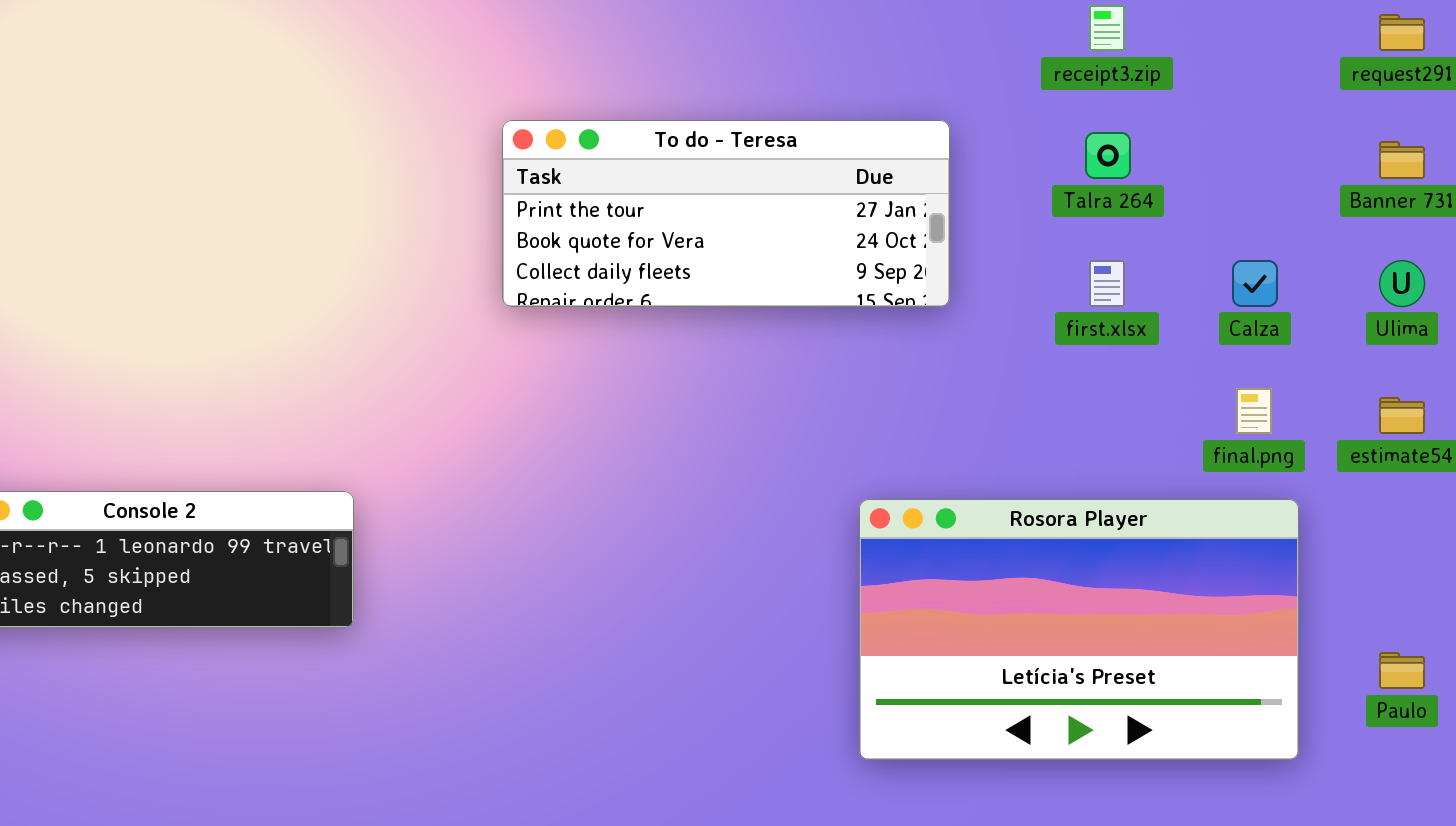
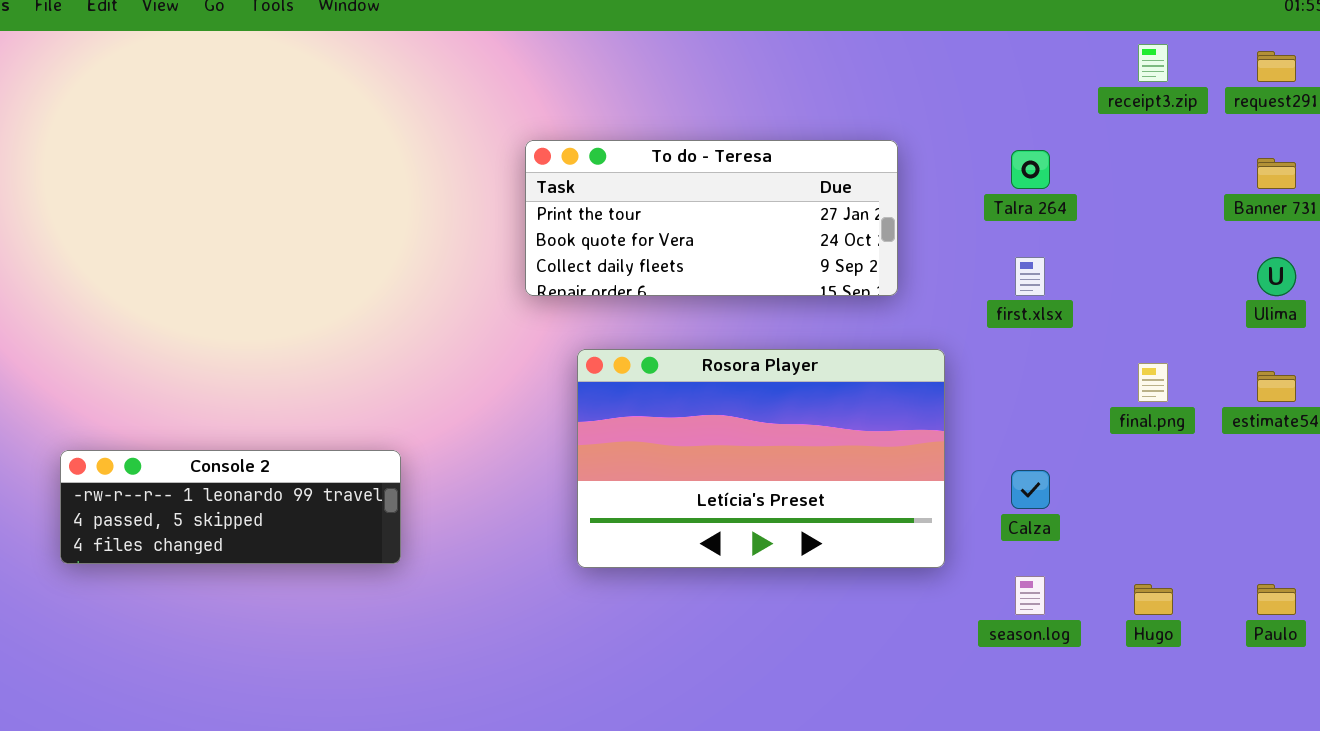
receipt3.zip: [1089,5,1125,51] -> [1138,44,1168,82], moved
Calza: [1232,260,1278,307] -> [1011,470,1050,509], moved
Rosora Player: [859,499,1299,760] -> [577,349,945,568], moved

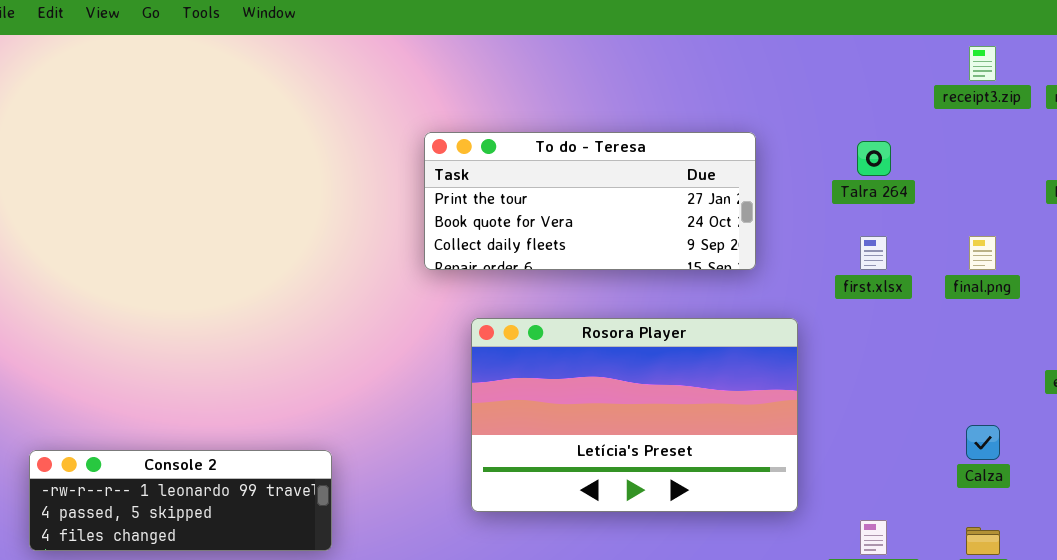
final.png: [1138,363,1168,402] -> [969,236,996,270], moved
Console 2: [60,450,401,564] -> [29,450,332,551], moved
Calza: [1011,470,1050,509] -> [966,425,1000,460], moved

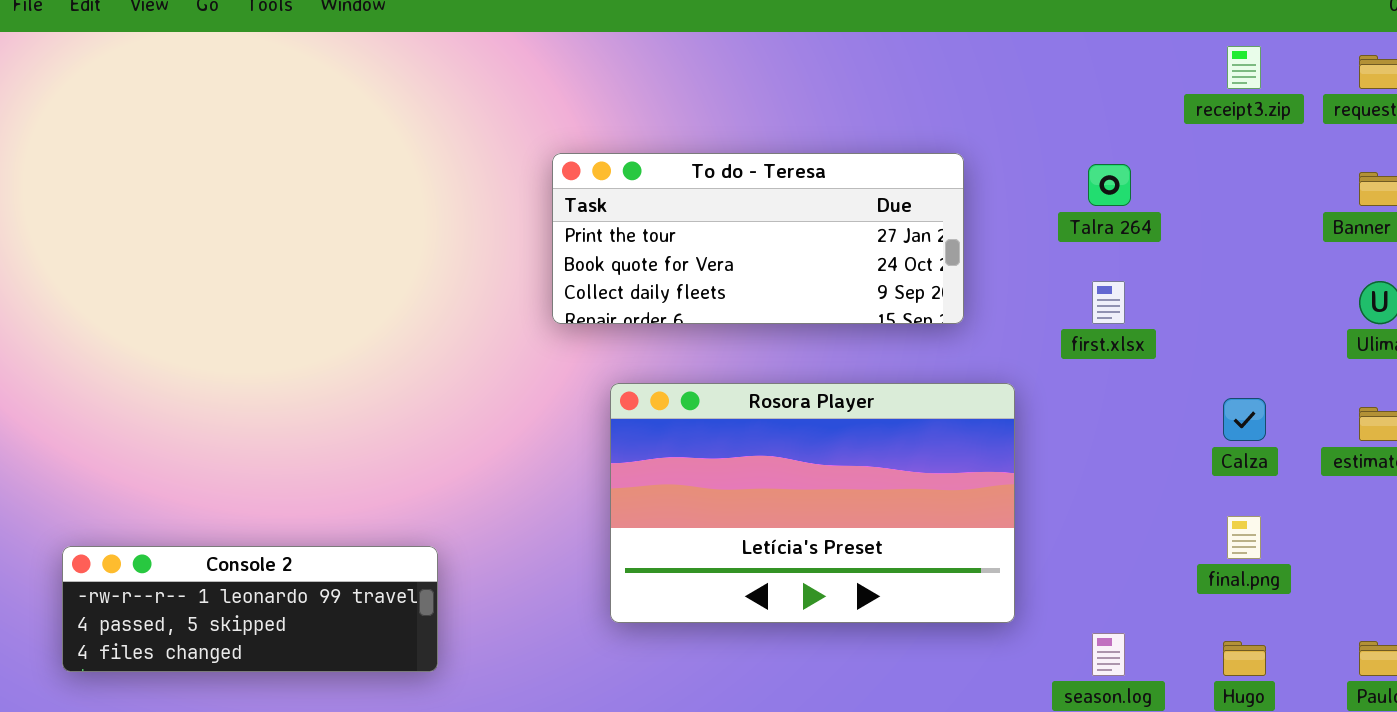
final.png: [969,236,996,270] -> [1227,516,1261,559], moved
Calza: [966,425,1000,460] -> [1223,398,1266,441], moved

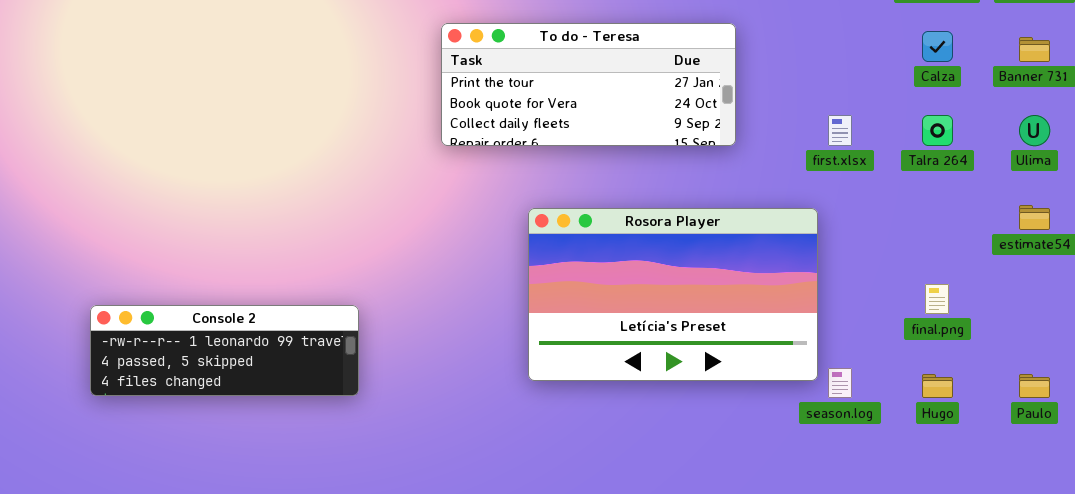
Talra 264: [1088,164,1131,206] -> [922,115,953,146], moved
Rosora Player: [610,383,1015,623] -> [528,208,818,381], moved
Calza: [1223,398,1266,441] -> [922,31,953,62], moved

